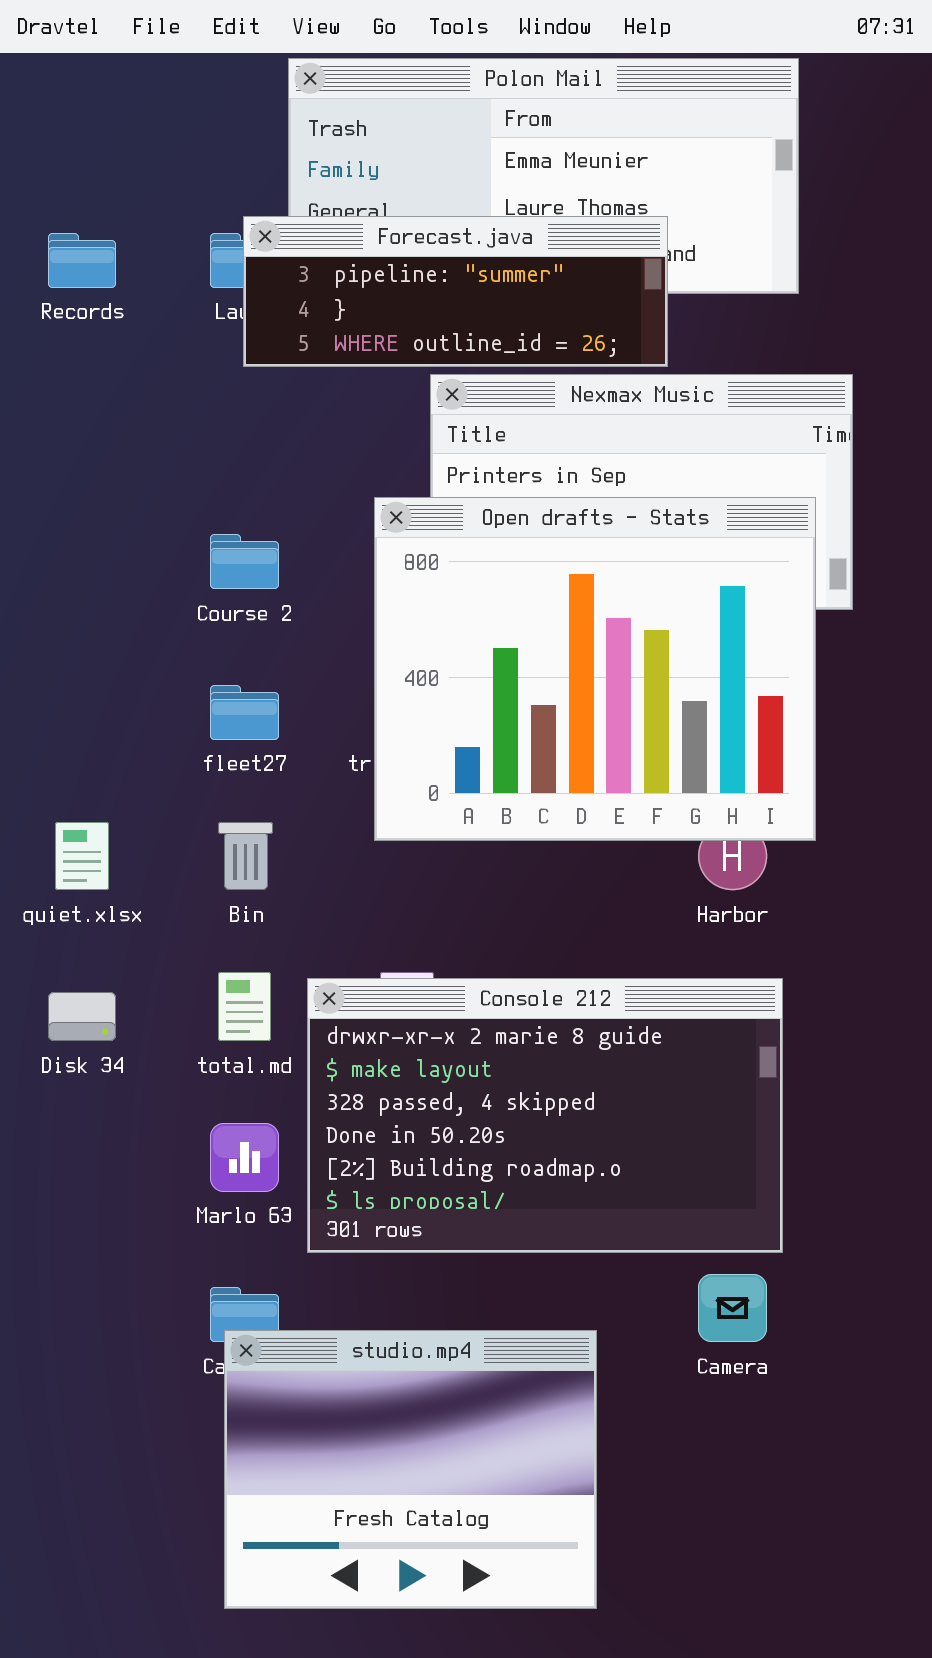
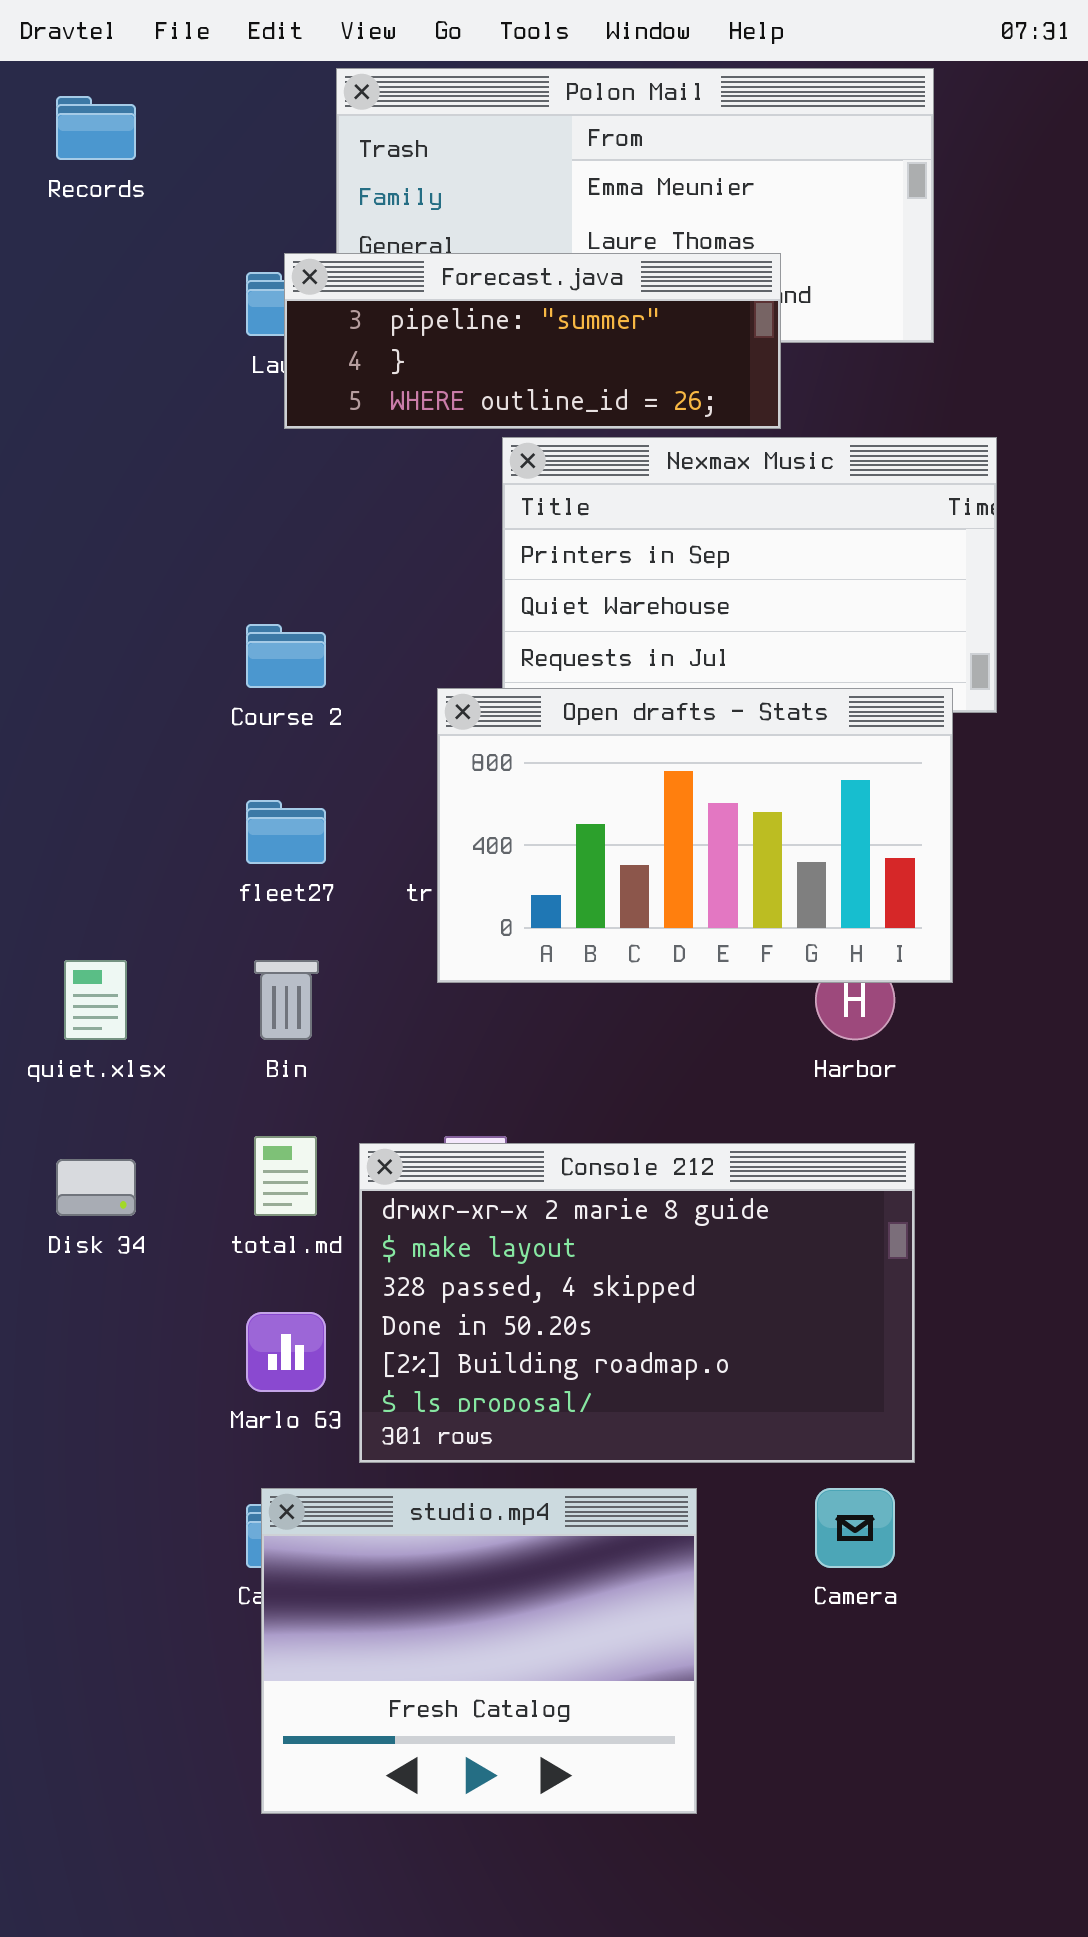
Records: [48,233,116,288] -> [56,96,136,160], moved
Open drafts - Stats: [374,497,816,841] -> [437,688,953,983], resized
studio.mp4: [224,1330,597,1609] -> [261,1488,697,1814], moved

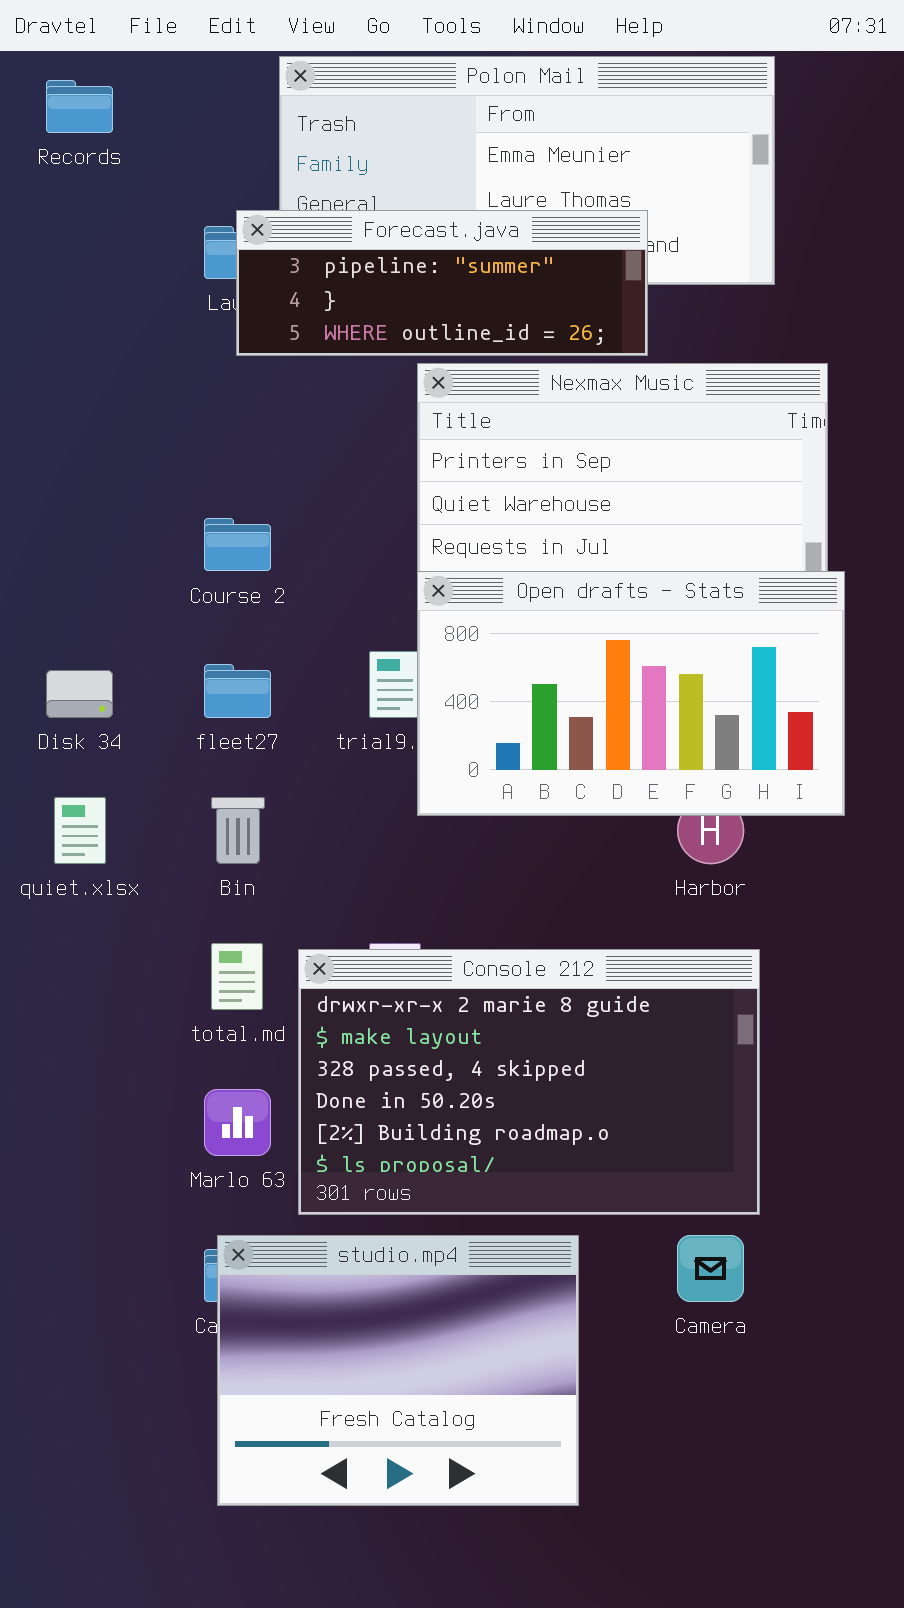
Open drafts - Stats: [437,688,953,983] -> [417,571,845,816], moved
Disk 34: [56,1159,136,1216] -> [46,670,113,718], moved

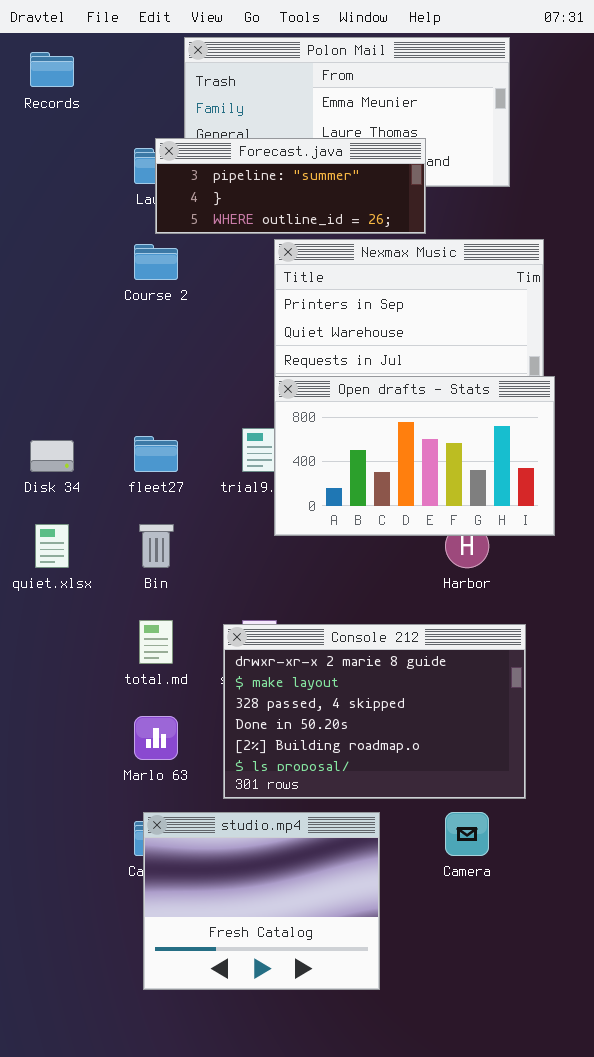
Course 2: [204,518,271,571] -> [134,244,178,280], moved
Console 212: [298,949,760,1215] -> [223,624,526,799], moved

